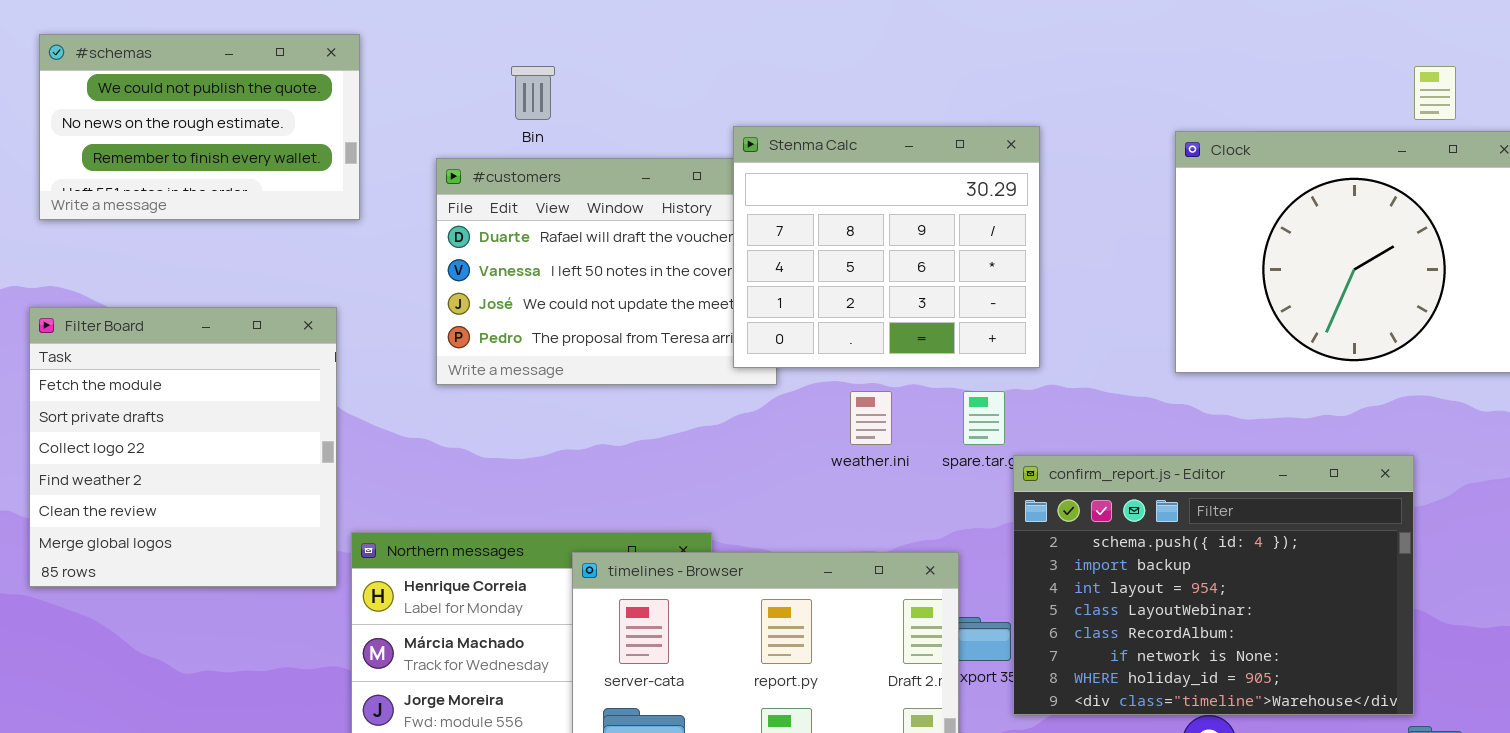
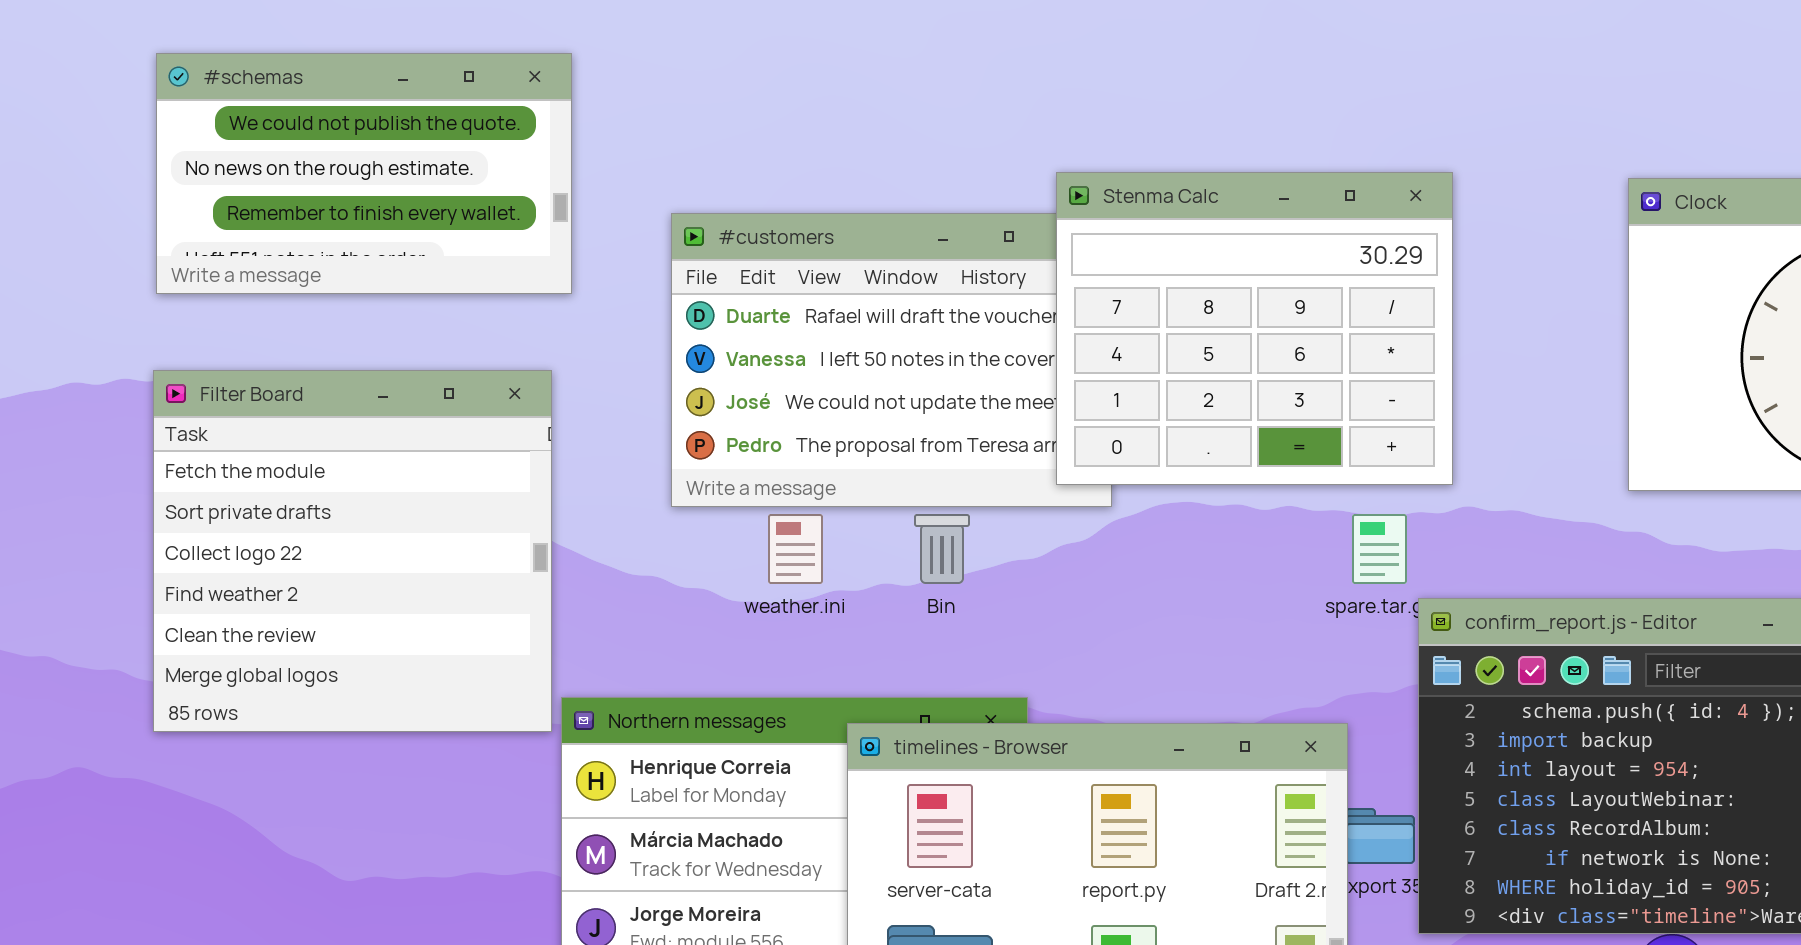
Bin: [511,66,555,120] -> [914,514,970,584], moved
Filter Board: [29,307,337,587] -> [153,370,552,732], moved
weather.ini: [850,391,892,445] -> [768,514,823,584], moved

